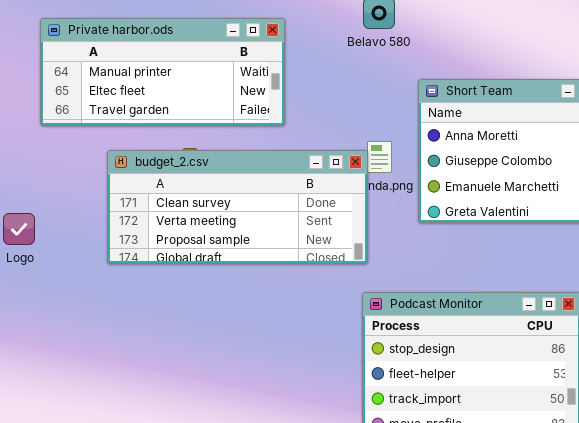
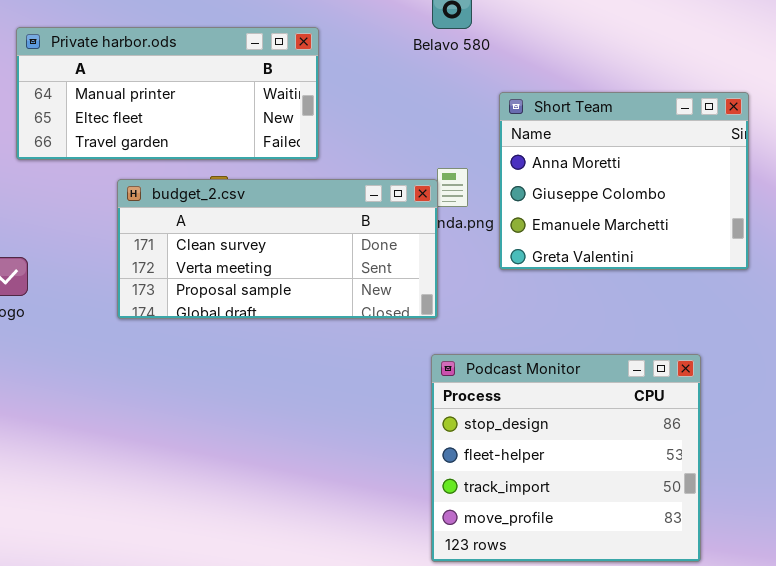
Private harbor.ods: [40,18,285,126] -> [16,27,319,160], moved

